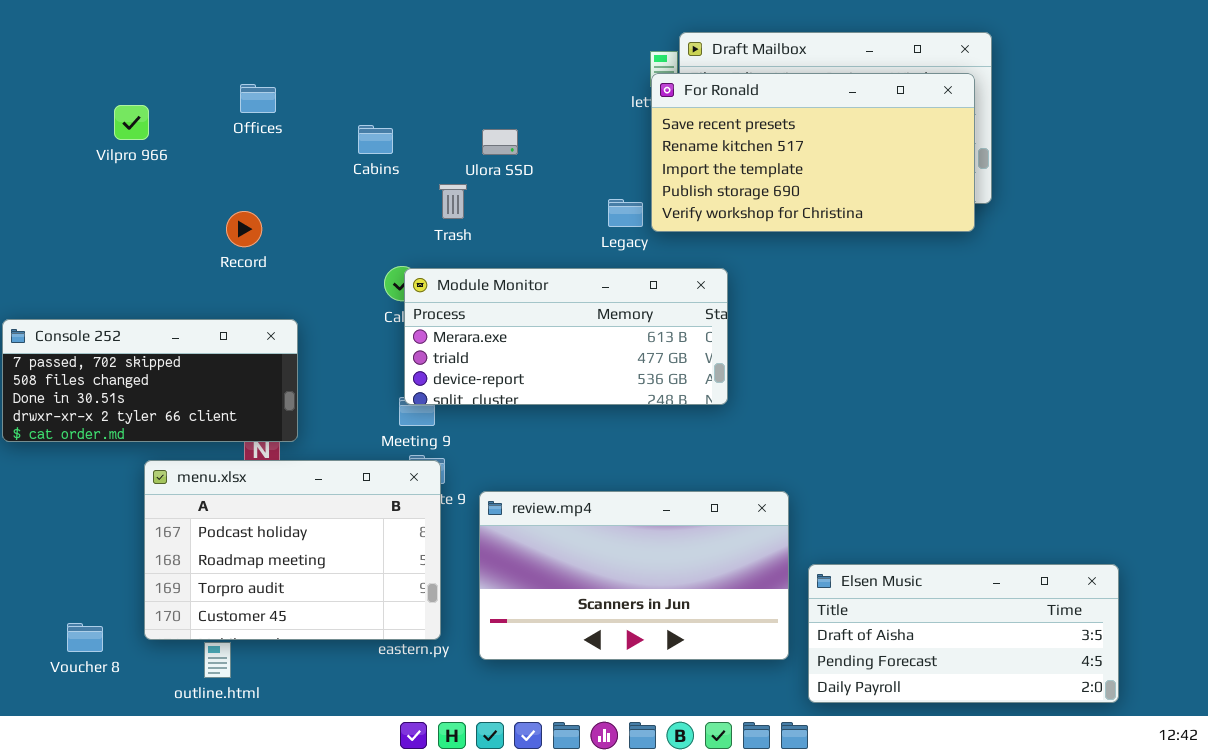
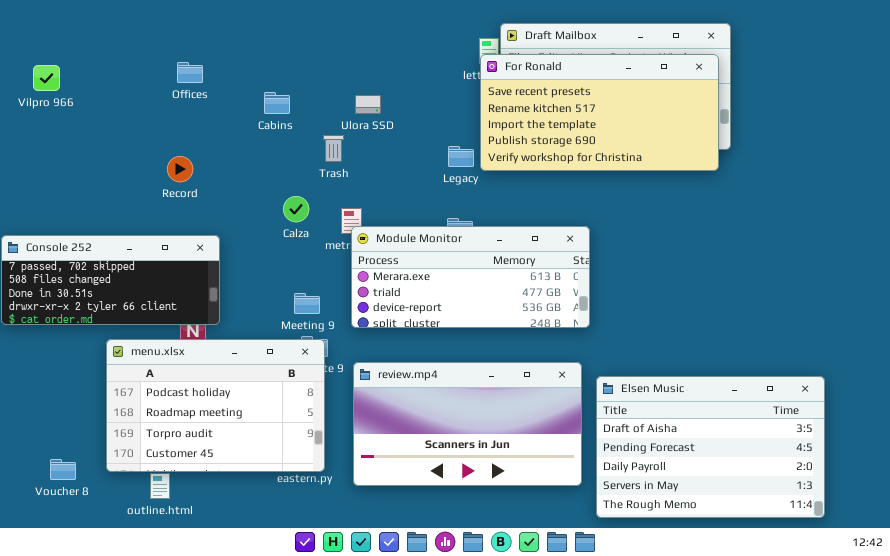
Vilpro 966: [114,105,149,140] -> [33,65,60,91], moved
Module Monitor: [404,268,728,405] -> [351,226,590,328], moved
Elsen Music: [808,564,1119,703] -> [596,376,825,518], resized

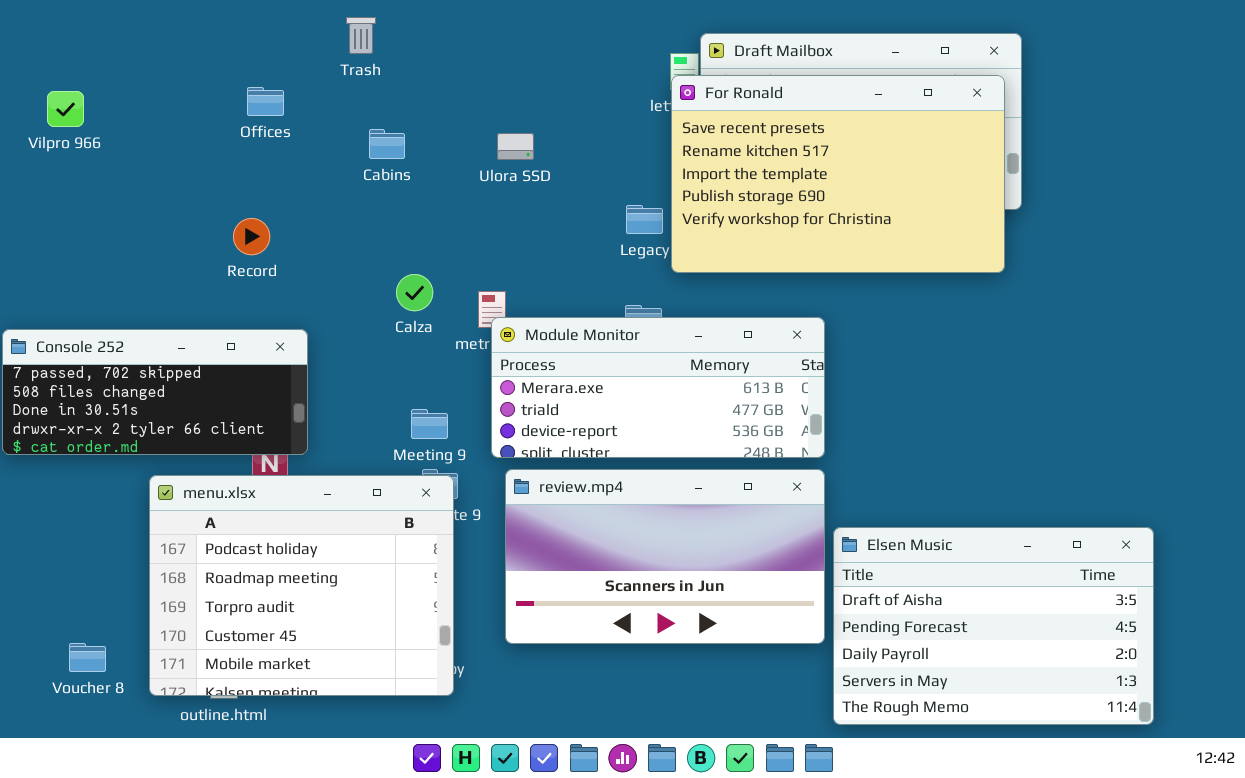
For Ronald: [480,54,719,171] -> [671,75,1005,273], resized
Trash: [323,135,344,162] -> [346,17,376,54], moved
menu.xlsx: [106,339,325,472] -> [149,475,454,696], resized
review.mp4: [353,362,582,486] -> [505,469,825,644], moved

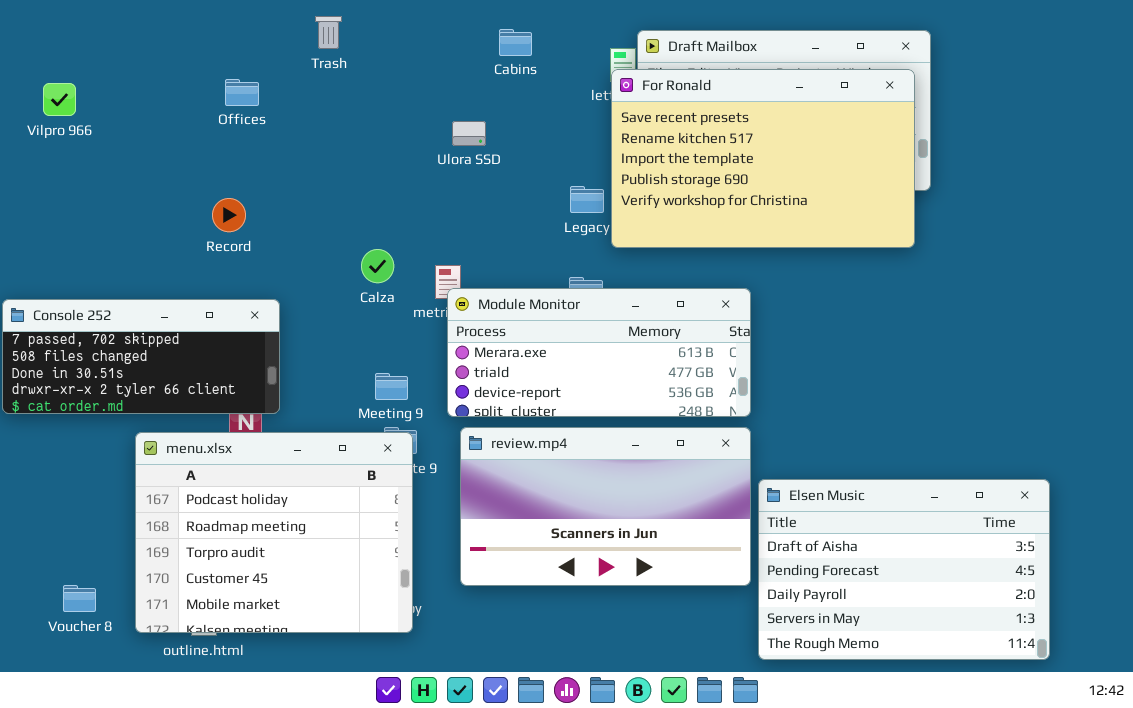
Cabins: [369,129,405,159] -> [499,29,532,56], moved

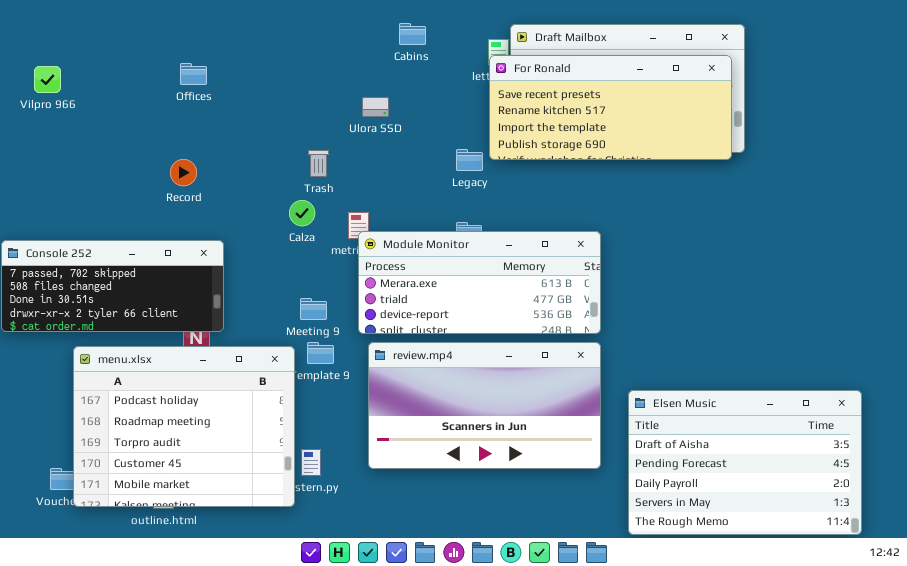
Trash: [315,16,342,49] -> [308,150,329,177], moved
For Ronald: [611,69,915,248] -> [489,55,732,160], resized
menu.xlsx: [135,432,413,633] -> [73,346,295,507], moved
Elsen Music: [758,479,1050,660] -> [628,390,862,535], moved

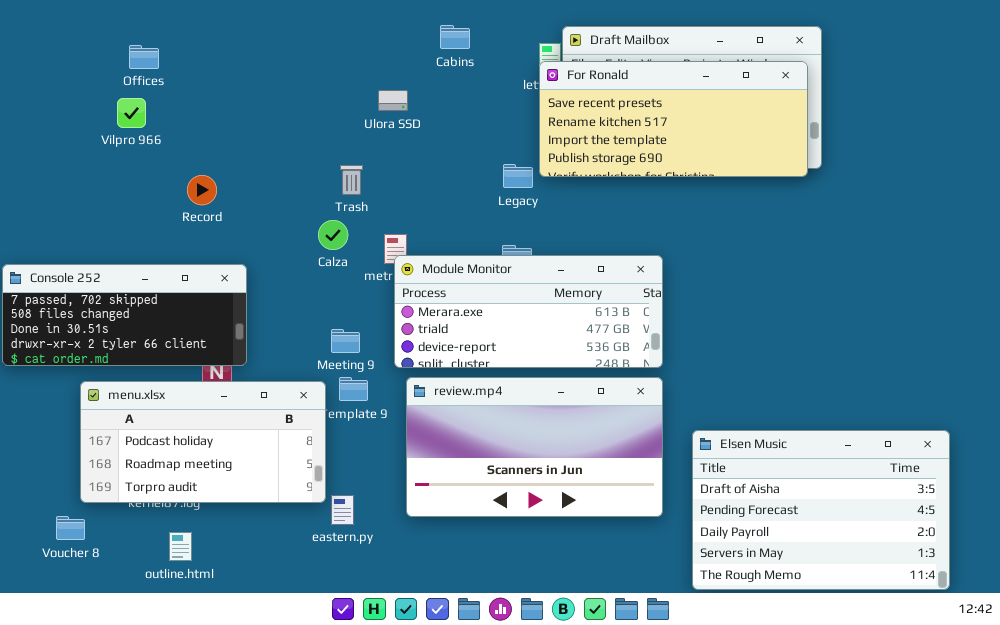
Offices: [180,63,207,85] -> [129,45,159,69], moved
Vilpro 966: [34,66,61,93] -> [117,98,146,128], moved
Ulora SSD: [362,97,389,117] -> [378,90,408,111], moved
menu.xlsx: [73,346,295,507] -> [80,381,326,503], resized

